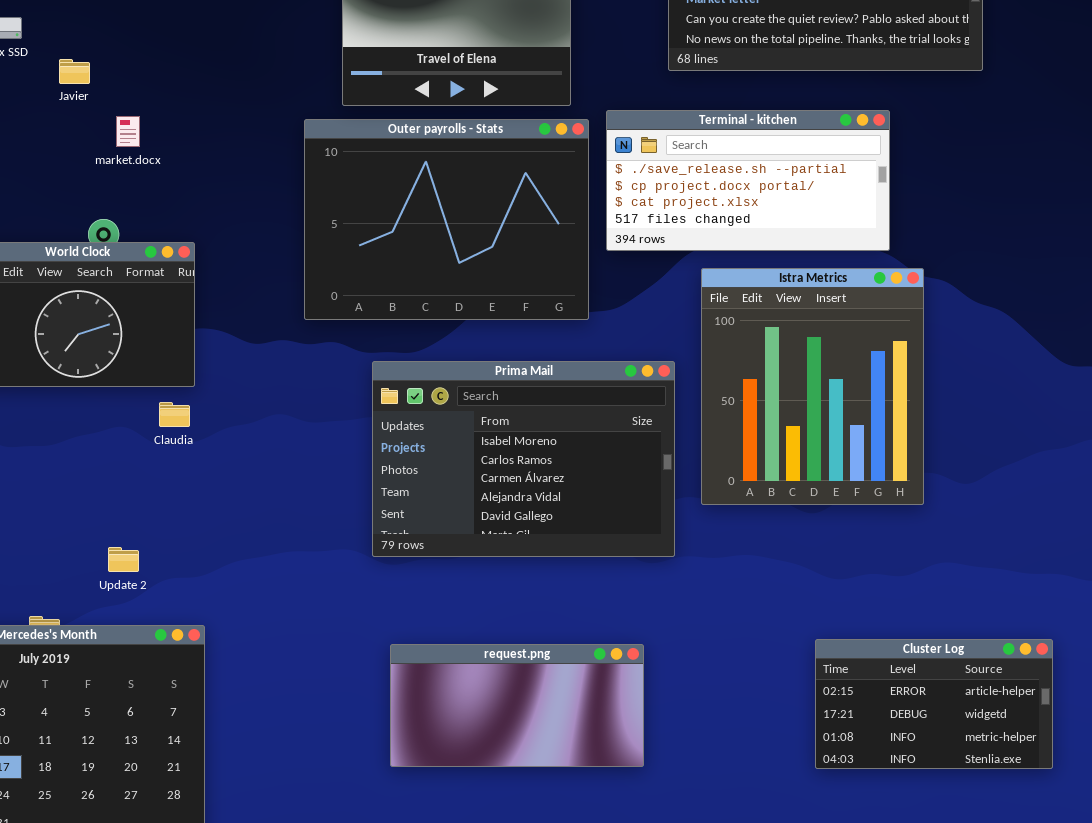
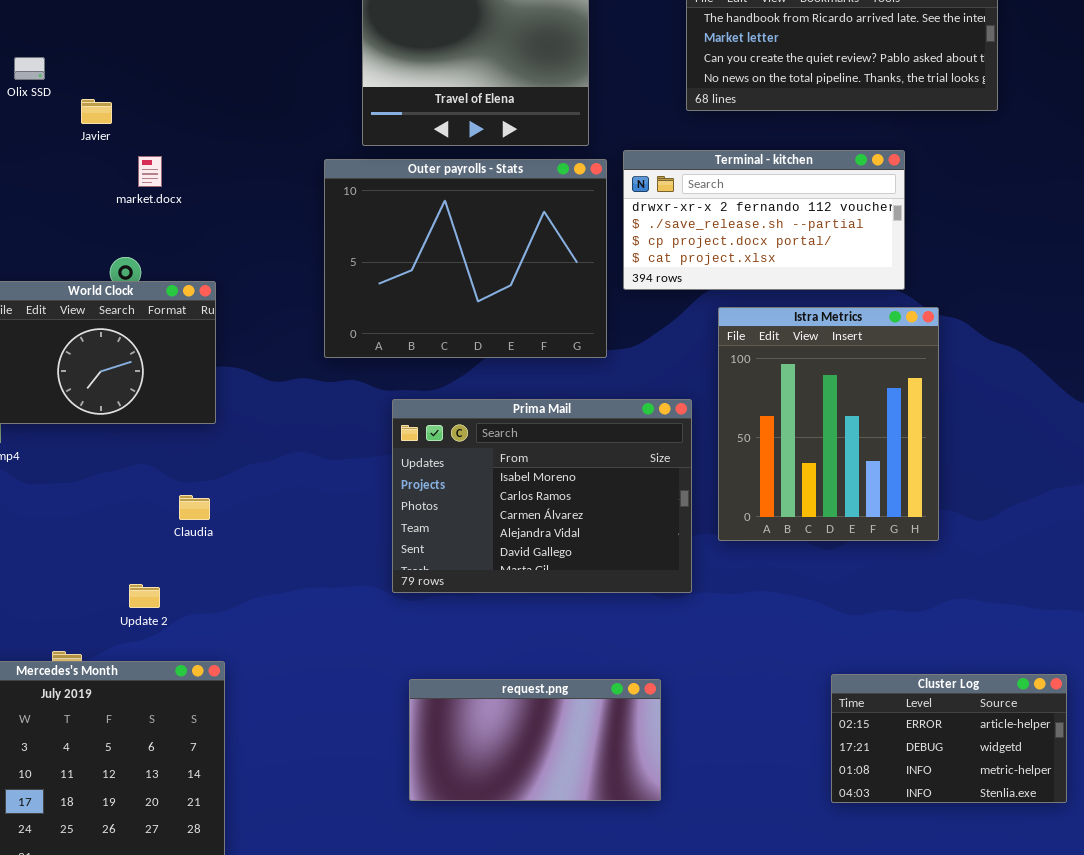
Terminal - kitchen: [606,110,890,251] -> [623,150,905,290], scrolled up 1 row
Claudia: [159,402,190,427] -> [179,495,210,520], moved

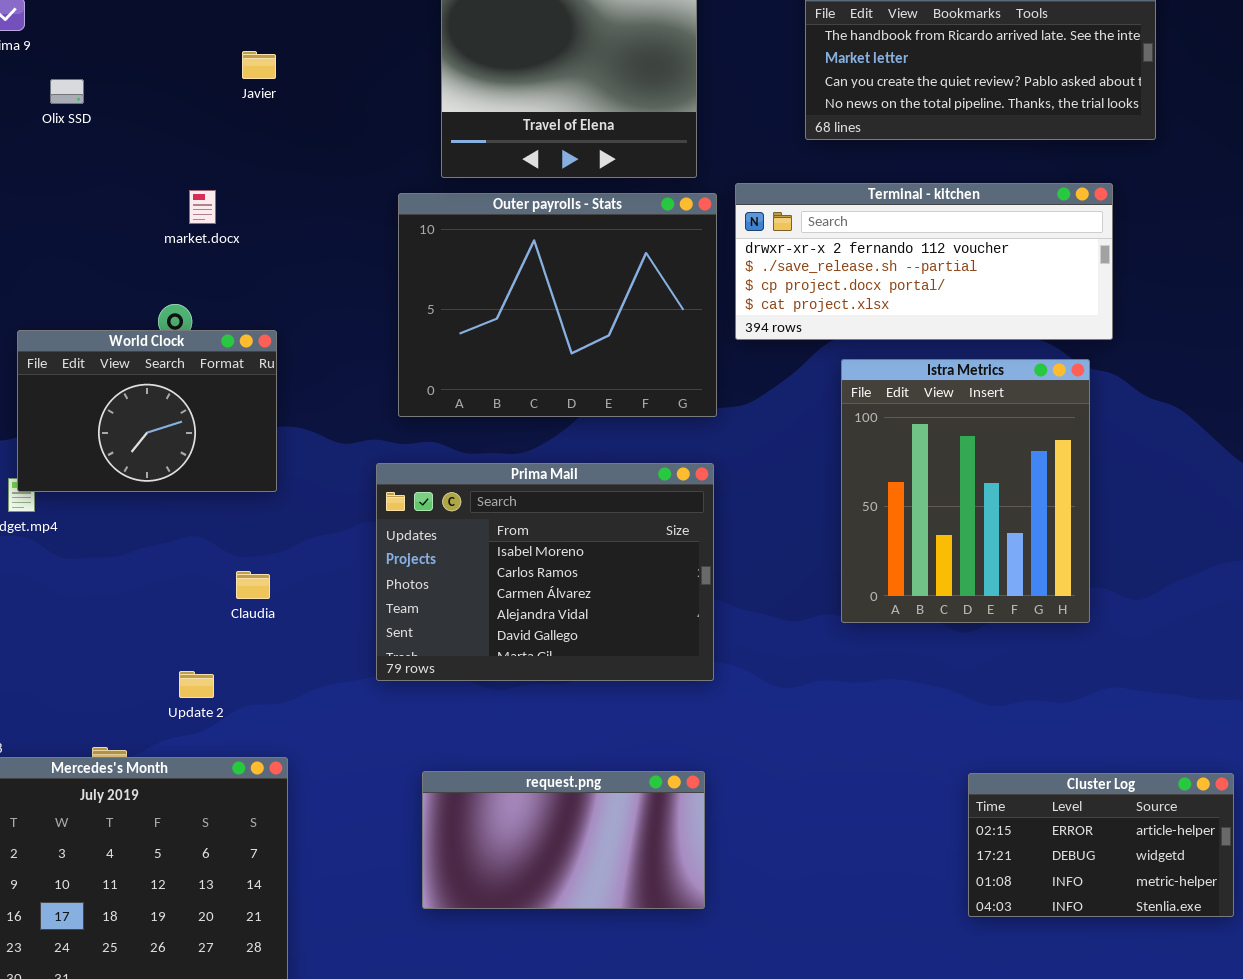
Javier: [81,99,112,124] -> [242,51,276,79], moved
Terminal - kitchen: [623,150,905,290] -> [735,183,1113,340], resized
Prima Mail: [392,399,692,593] -> [376,463,714,681], moved
request.png: [409,679,661,801] -> [422,771,705,909], moved

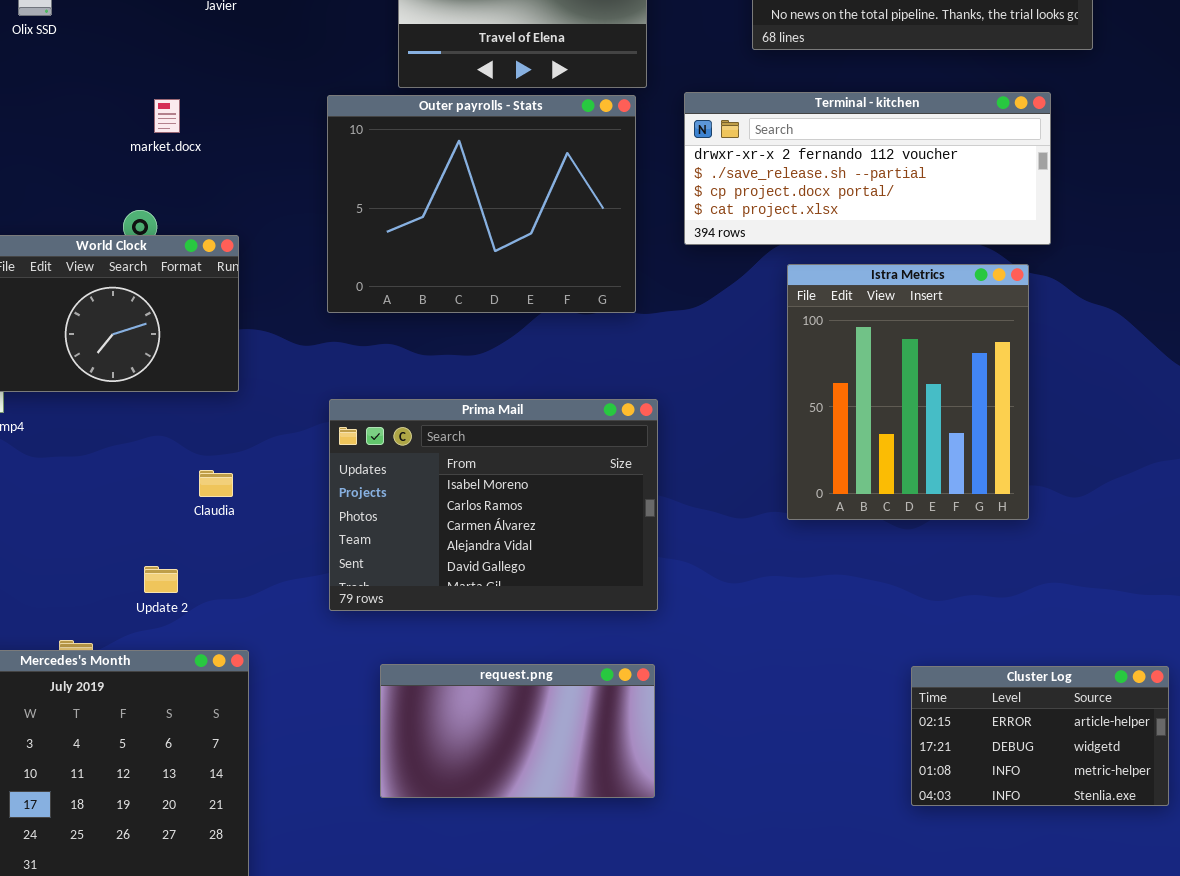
Outer payrolls - Stats: [398,193,717,417] -> [327,95,636,313], moved
Prima Mail: [376,463,714,681] -> [329,399,658,611], moved

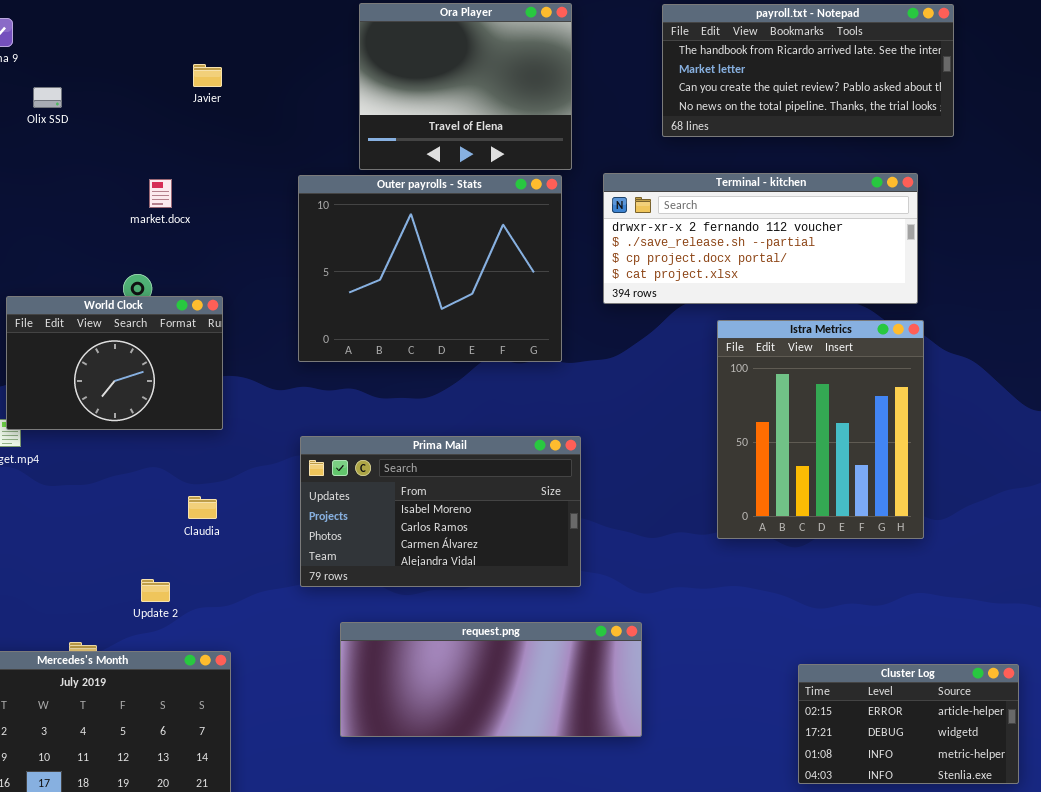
Istra Metrics: [787,264,1029,520] -> [717,320,924,539], moved
Prima Mail: [329,399,658,611] -> [300,436,581,587], resized
request.png: [380,664,655,798] -> [340,622,642,737], moved, resized

